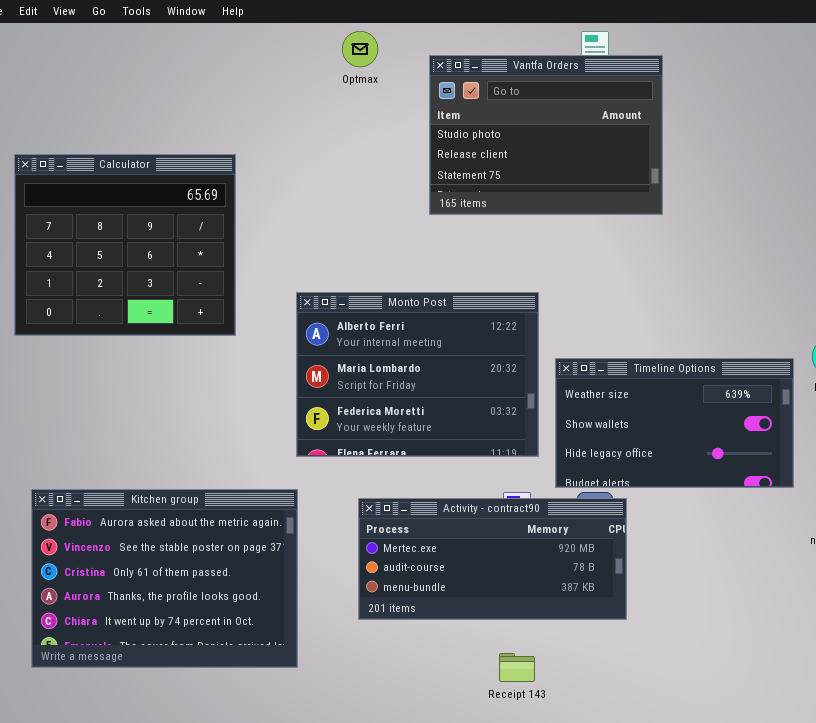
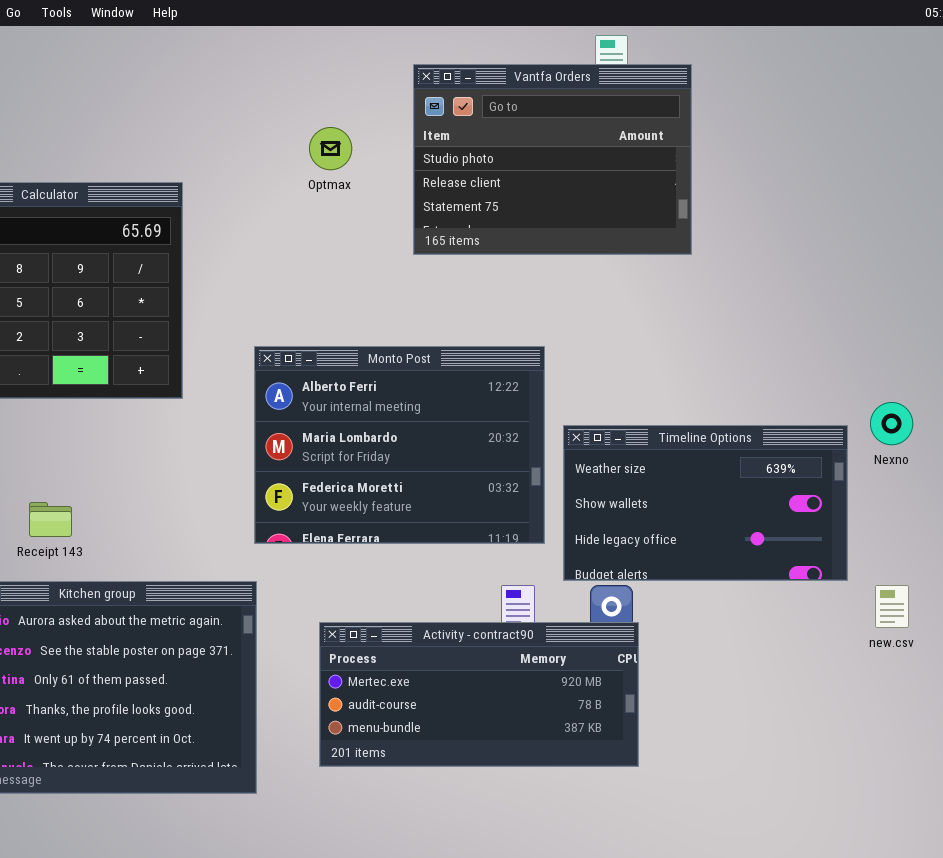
Optmax: [342,31,378,67] -> [309,127,352,170], moved
Activity - contract90: [358,498,627,620] -> [319,622,639,767], moved
Receipt 143: [499,653,535,682] -> [29,502,72,537], moved

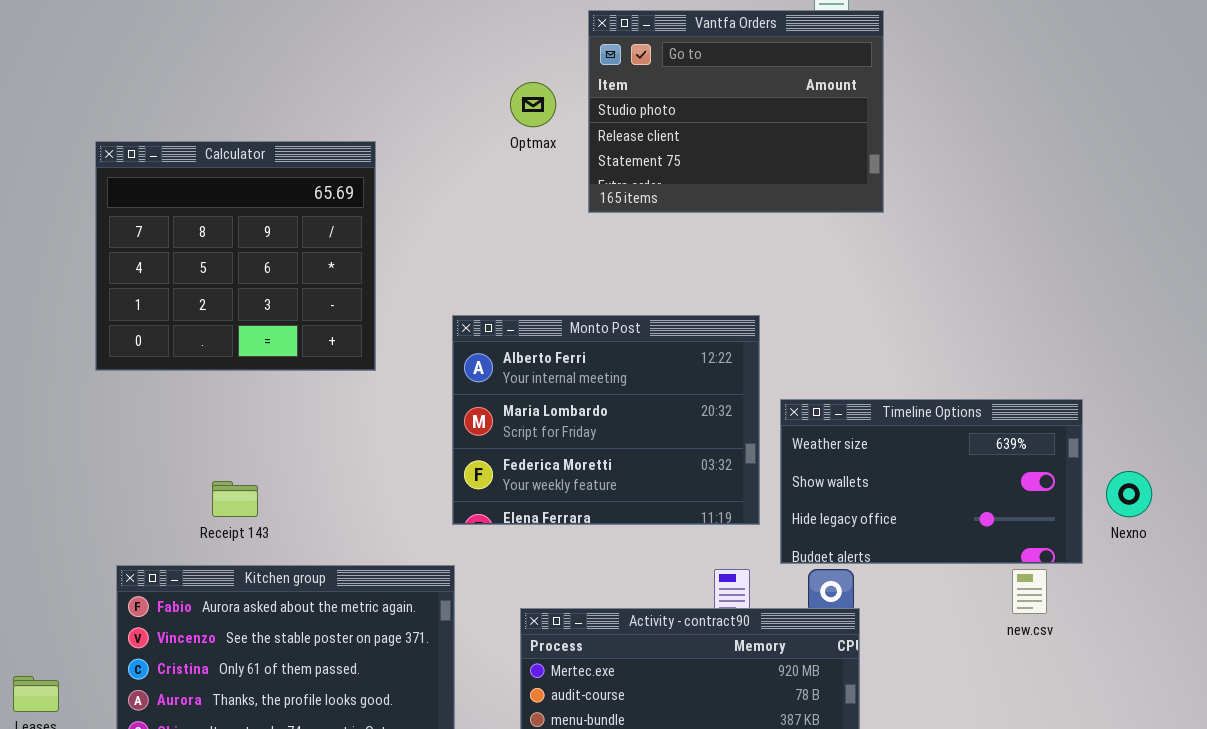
Vantfa Orders: [413,64,692,255] -> [588,10,884,213], moved
Nexno: [870,402,913,445] -> [1106,471,1152,517], moved
new.csv: [875,585,909,628] -> [1012,569,1047,614], moved

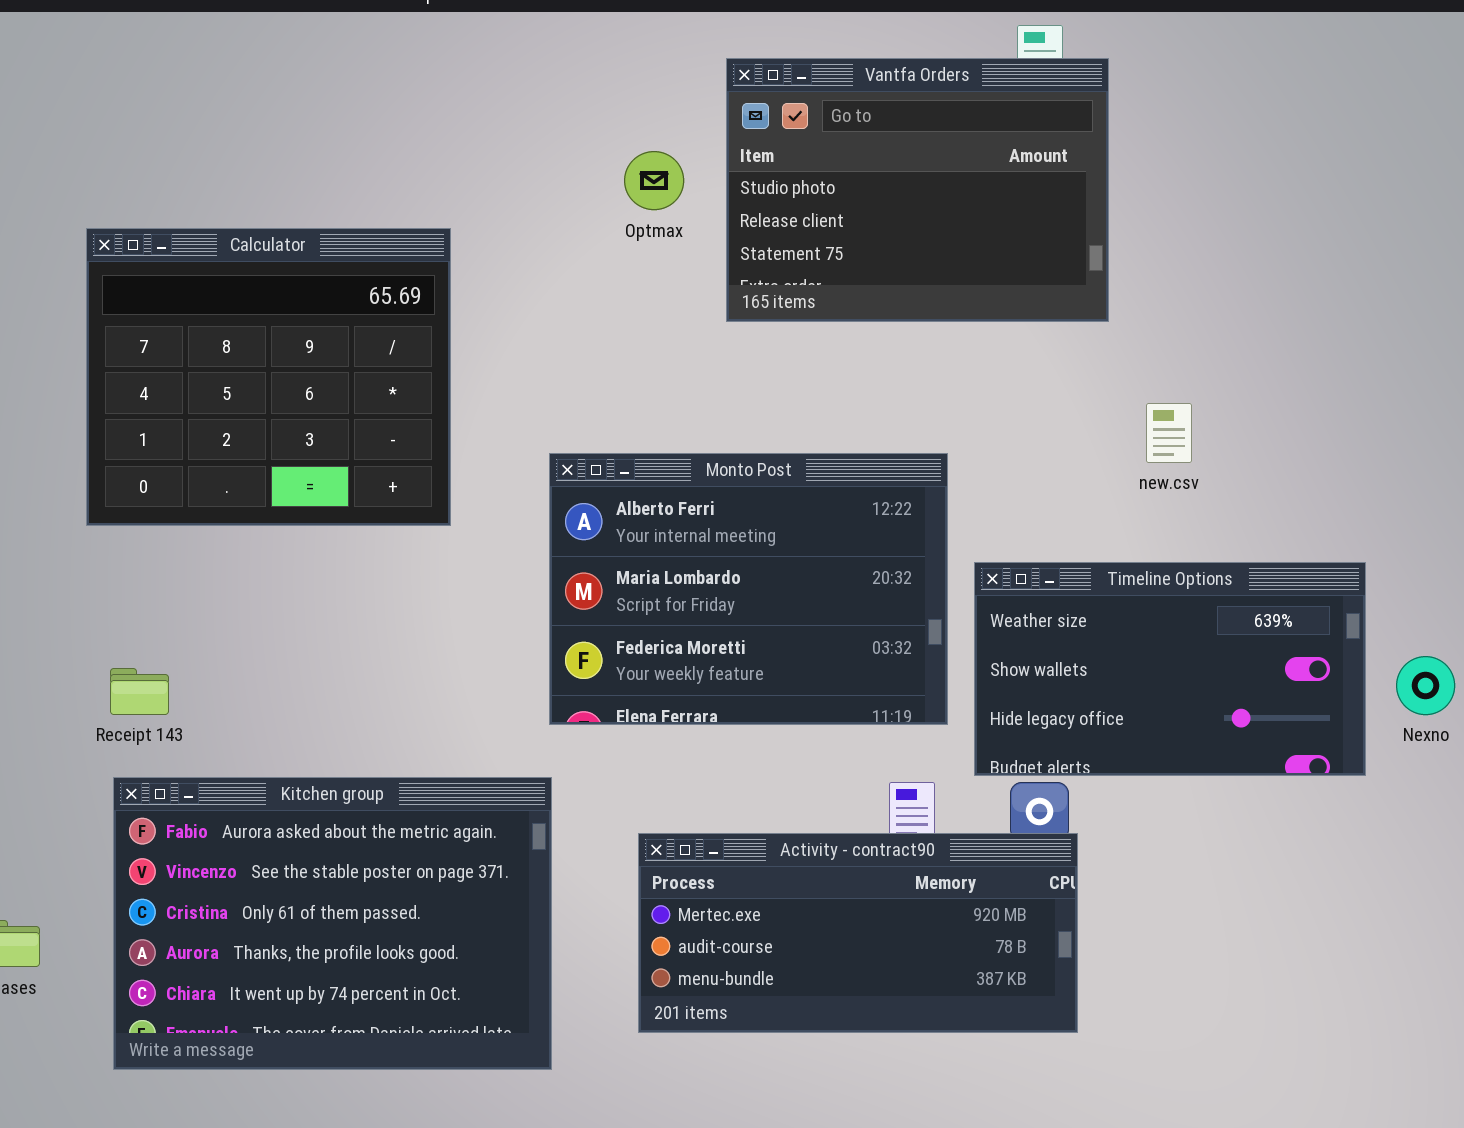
Receipt 143: [212,481,258,517] -> [110,668,169,715], moved
new.csv: [1012,569,1047,614] -> [1146,403,1192,463], moved

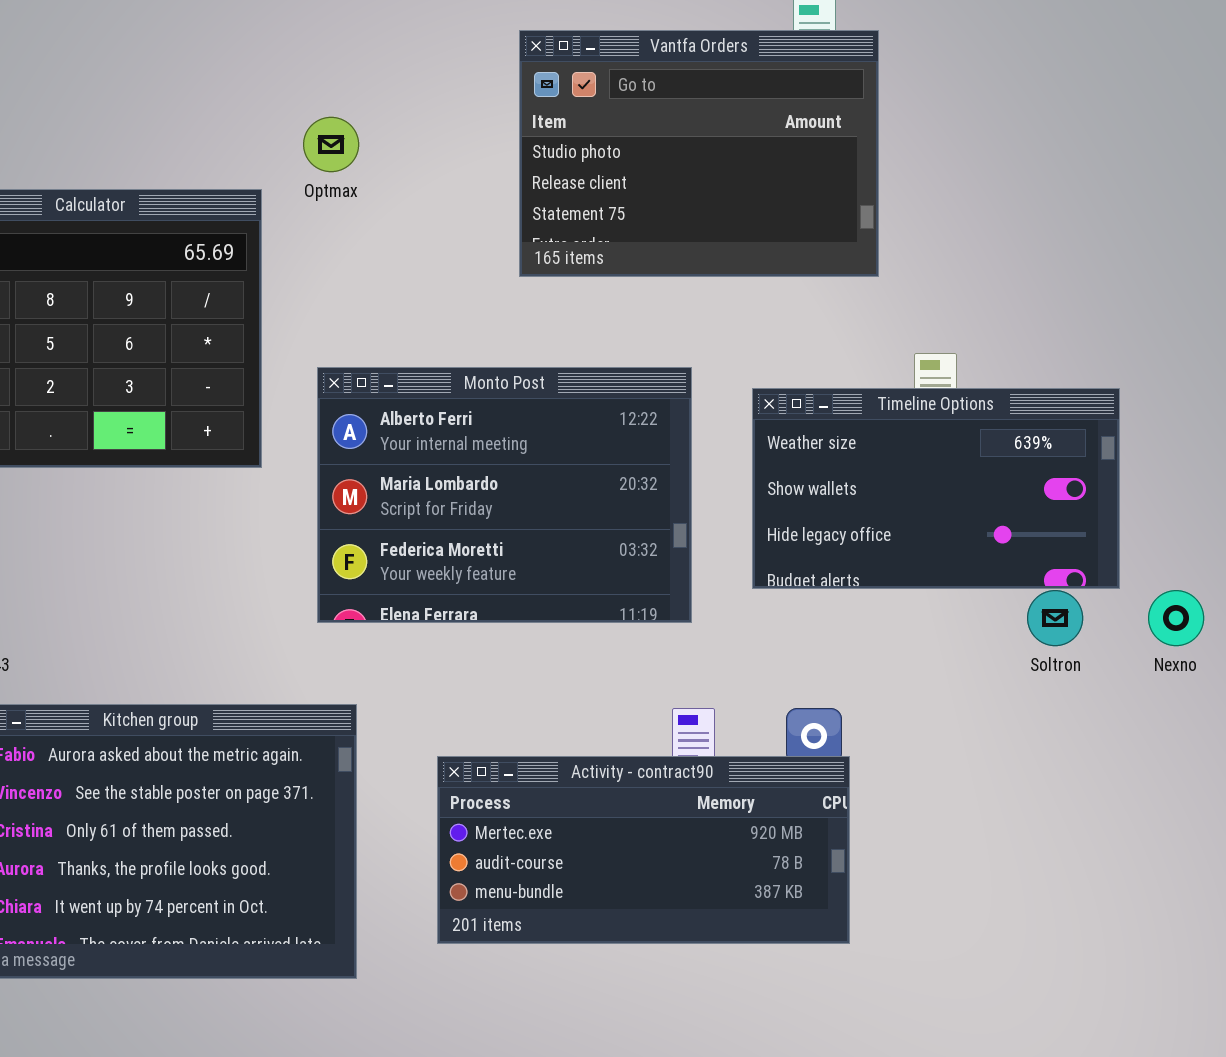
Optmax: [624,151,684,210] -> [303,117,359,172], moved
Monto Post: [549,453,948,725] -> [317,367,692,623], moved
Timeline Options: [974,562,1366,776] -> [752,388,1120,589], moved

